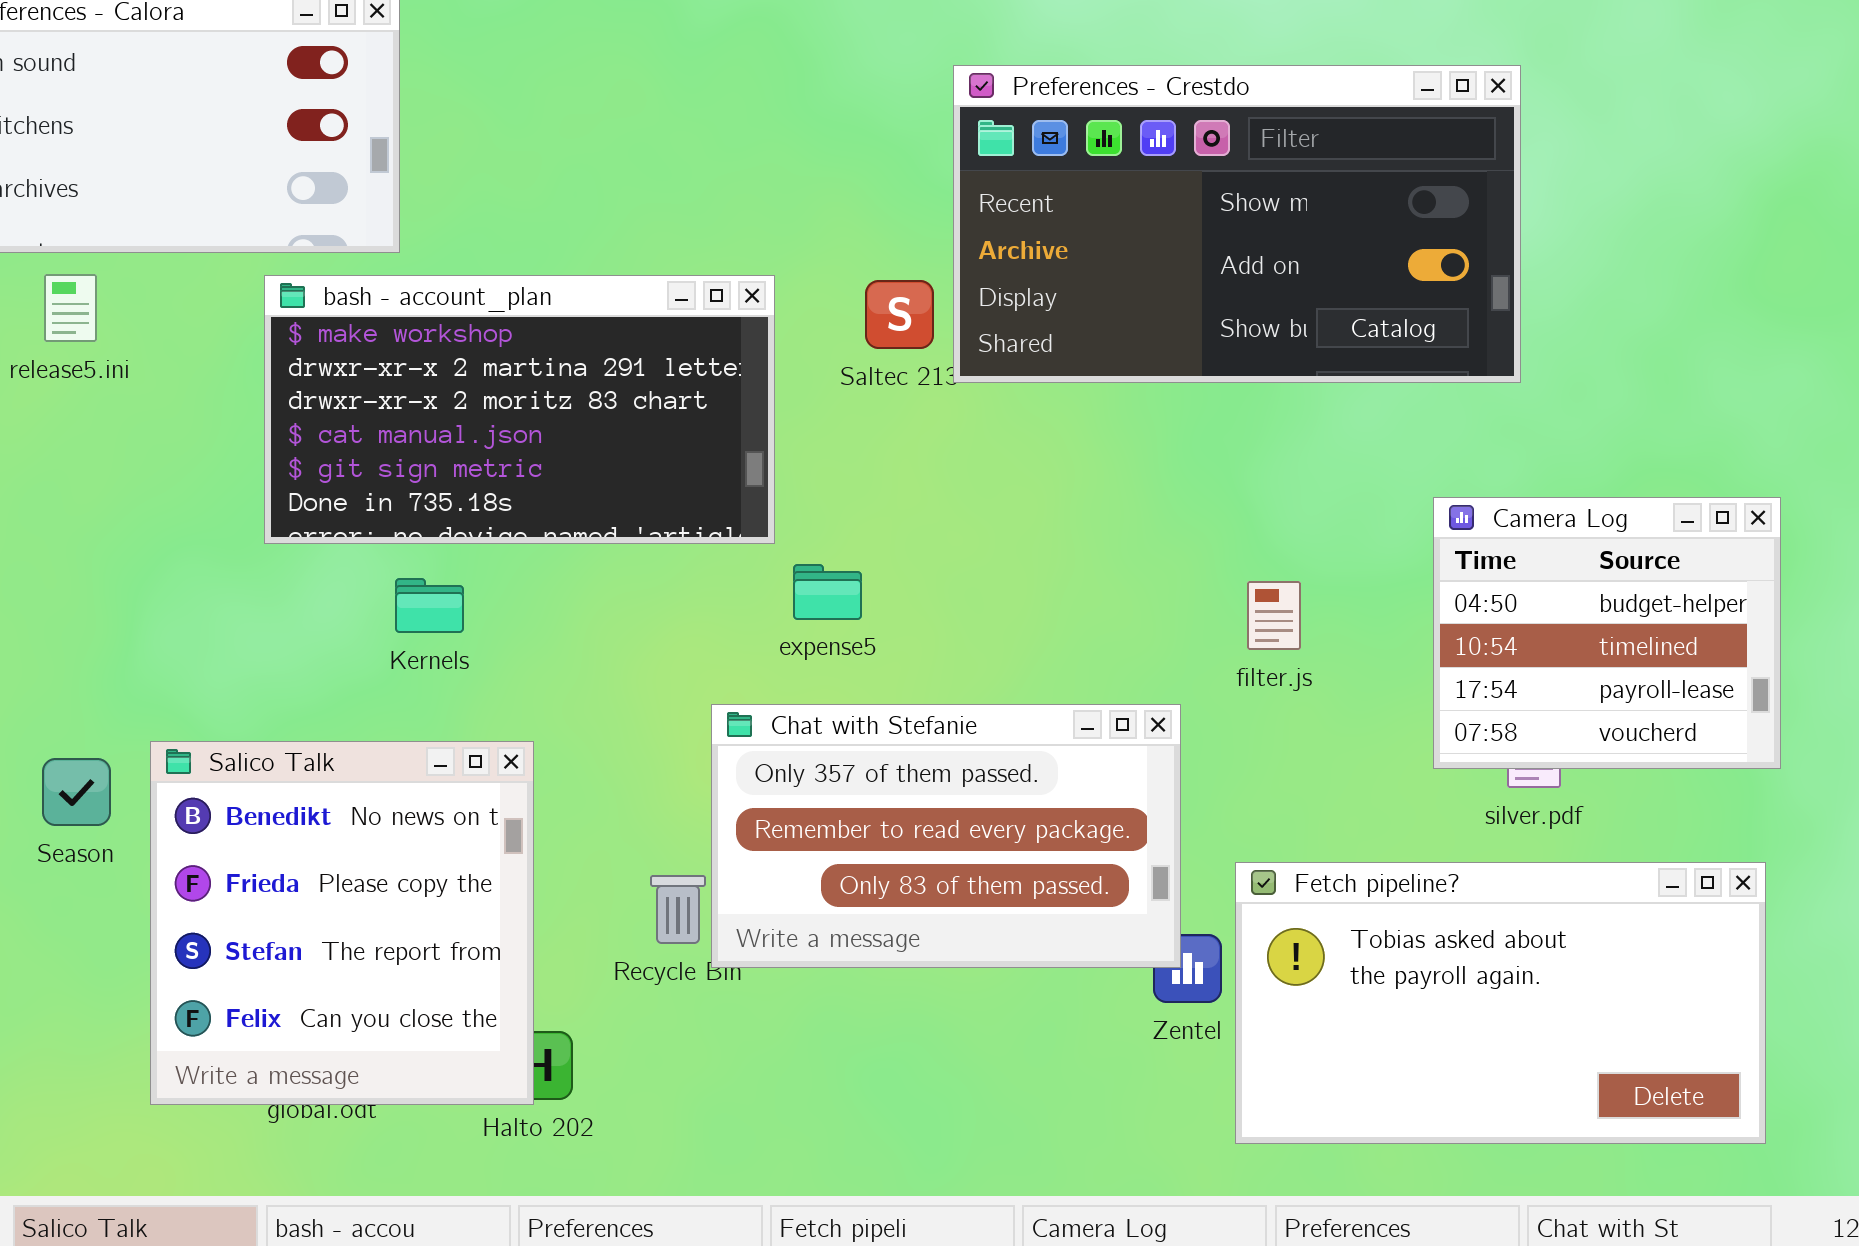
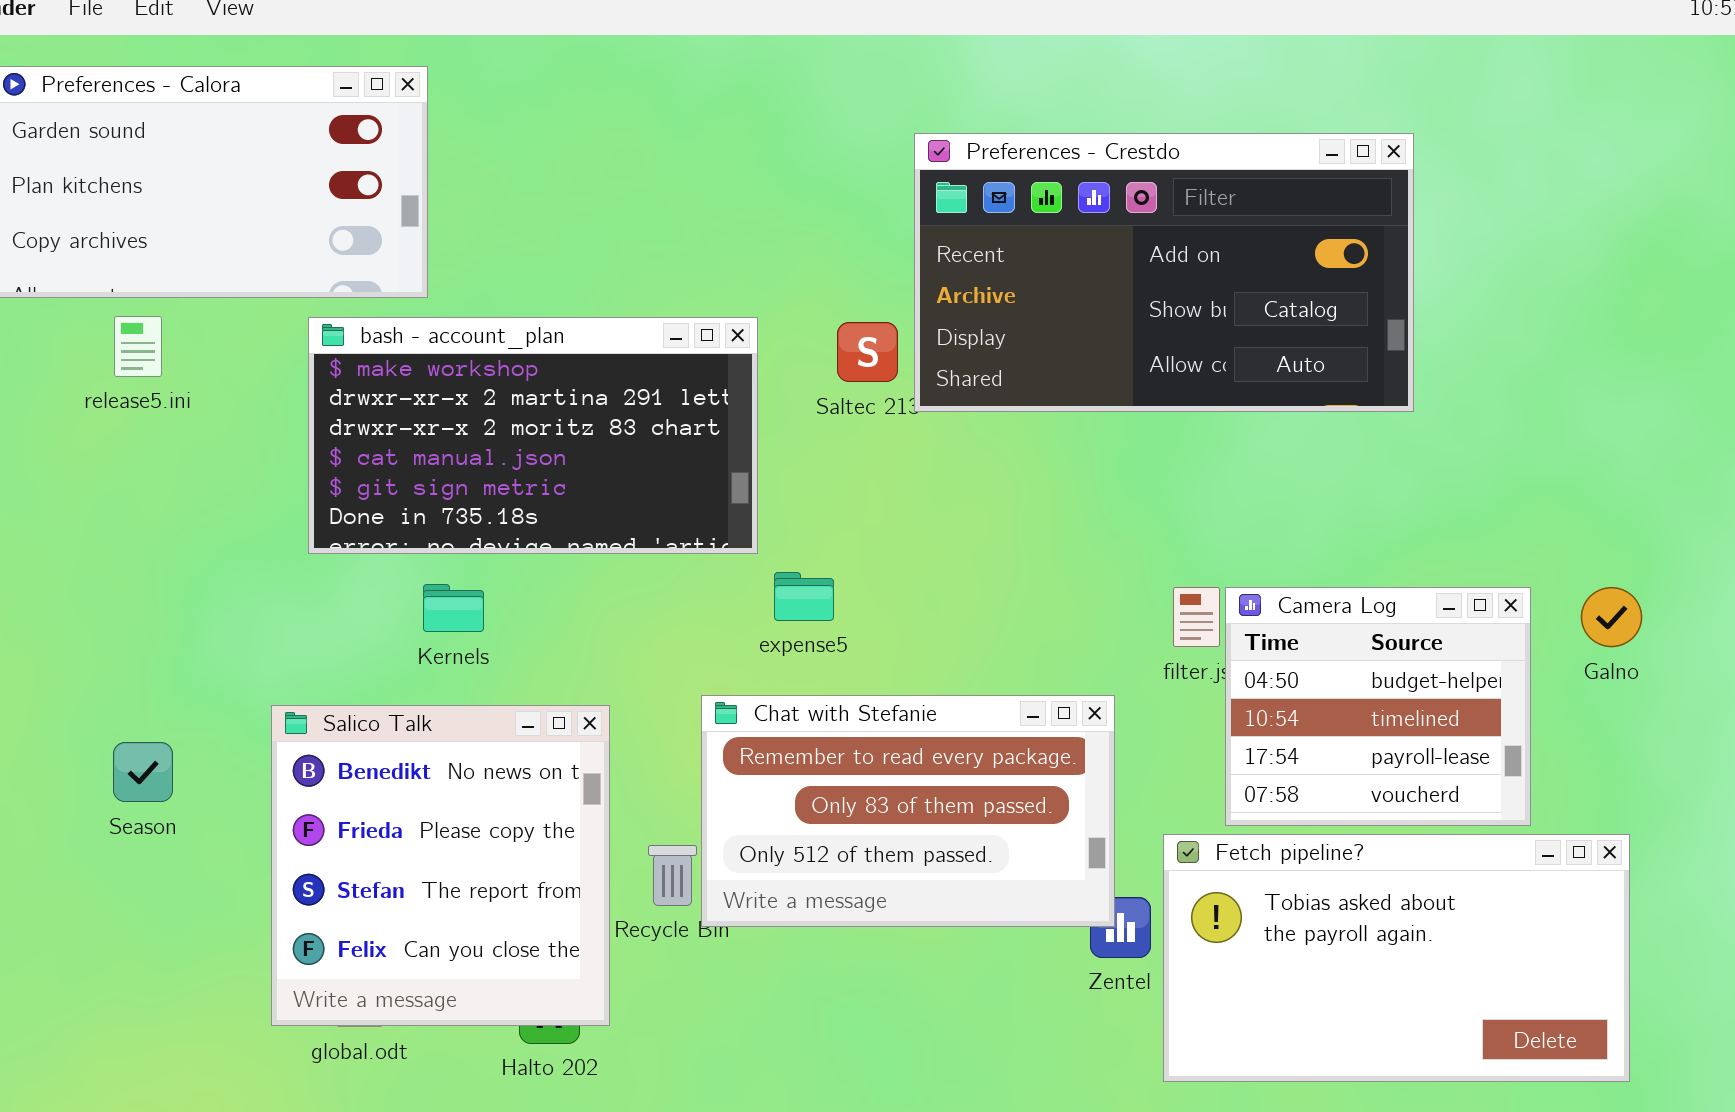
Preferences - Crestdo: [953,65,1521,383] -> [914,133,1414,412], scrolled down 1 row
Camera Log: [1433,497,1781,769] -> [1225,587,1531,826], moved
Chat with Stefanie: [711,704,1181,968] -> [701,695,1115,927], scrolled down 1 row
Salico Talk: [150,741,534,1105] -> [271,705,610,1026], moved

